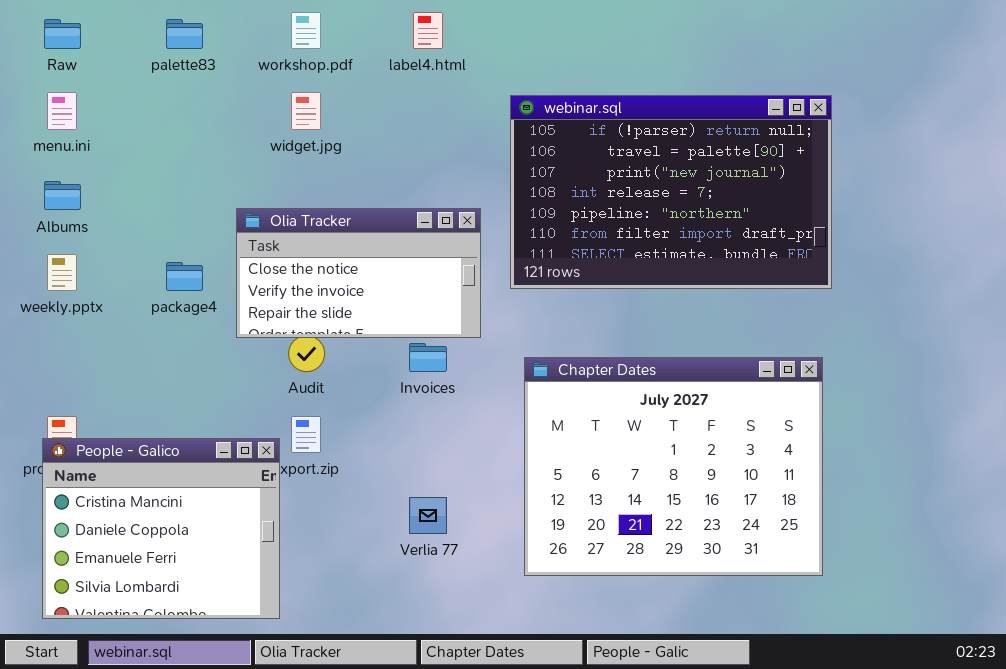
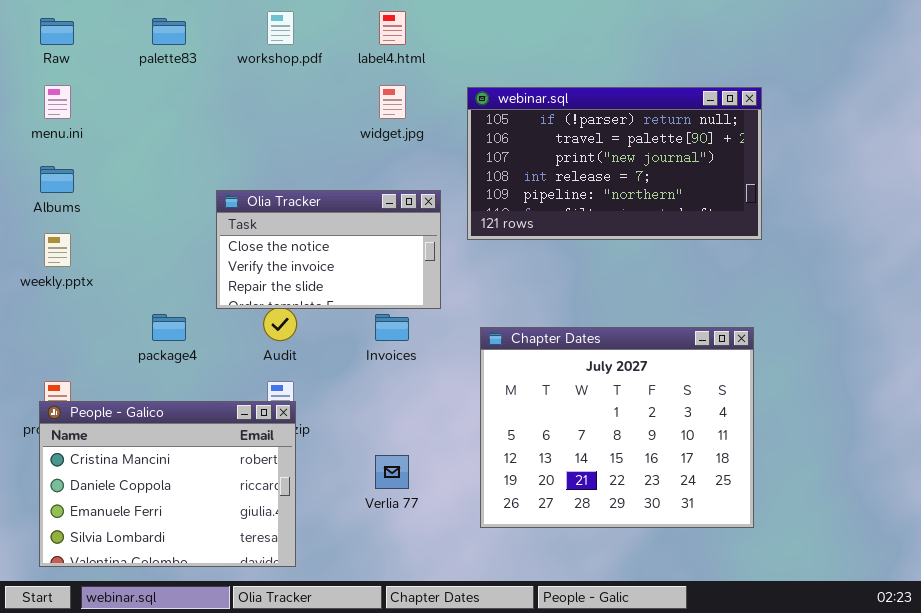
widget.jpg: [291,92,321,130] -> [379,85,406,119], moved
webinar.sql: [510,95,832,289] -> [467,87,762,240], resized
package4: [166,262,203,291] -> [152,314,186,341], moved
People - Galico: [42,438,280,619] -> [39,401,296,567], resized

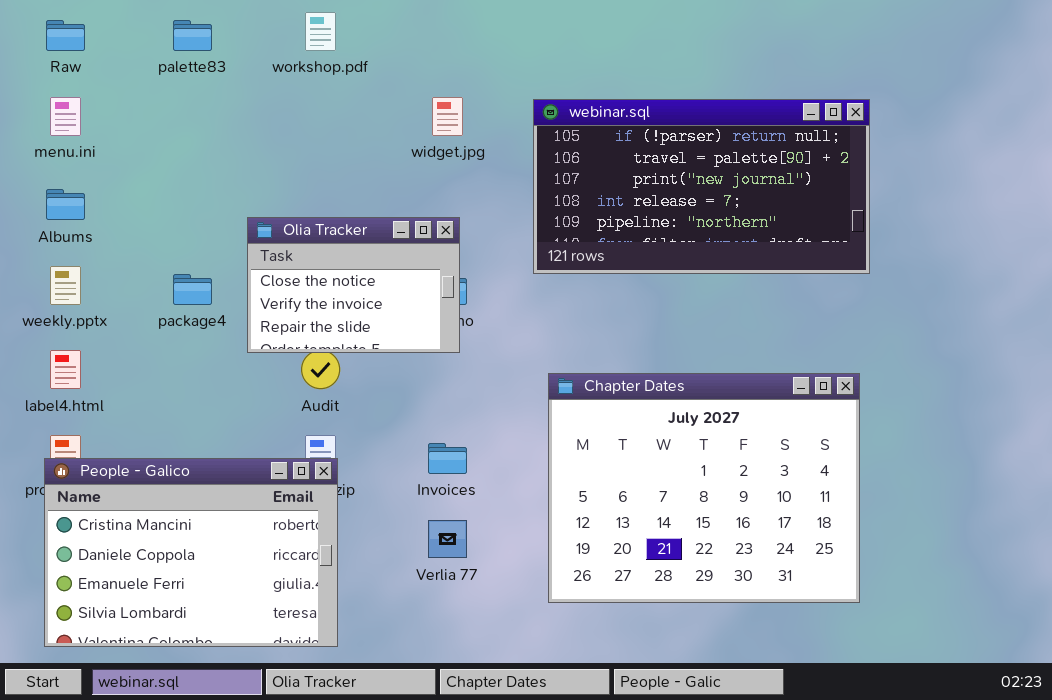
label4.html: [379,11,406,45] -> [50,350,81,389], moved
Olia Tracker: [216,190,441,309] -> [247,217,460,353], resized
package4: [152,314,186,341] -> [173,274,212,305], moved
Invoices: [375,314,409,341] -> [428,443,467,474], moved

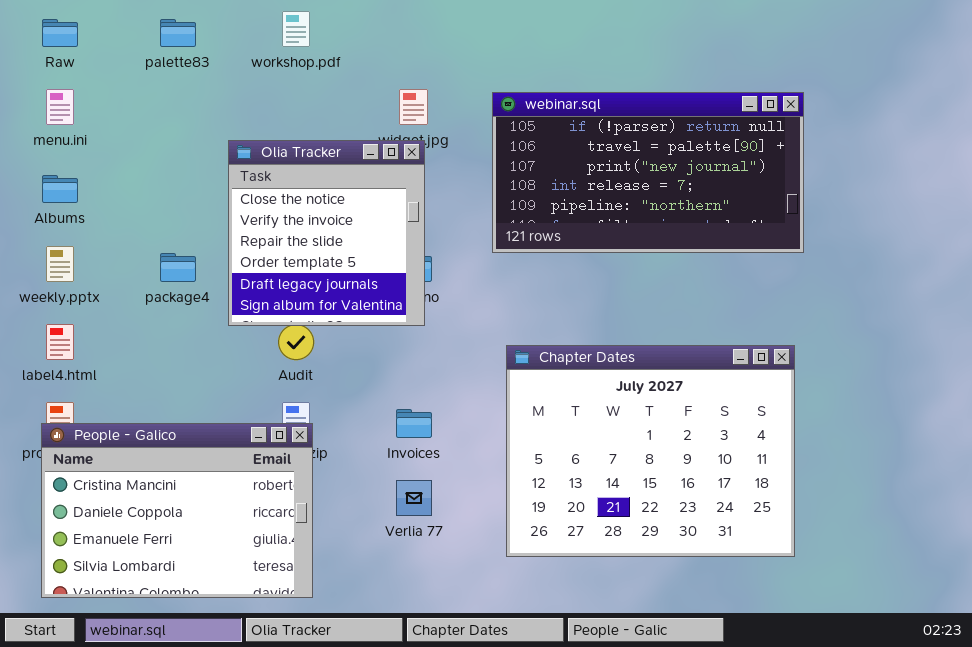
Olia Tracker: [247,217,460,353] -> [228,140,425,326], resized

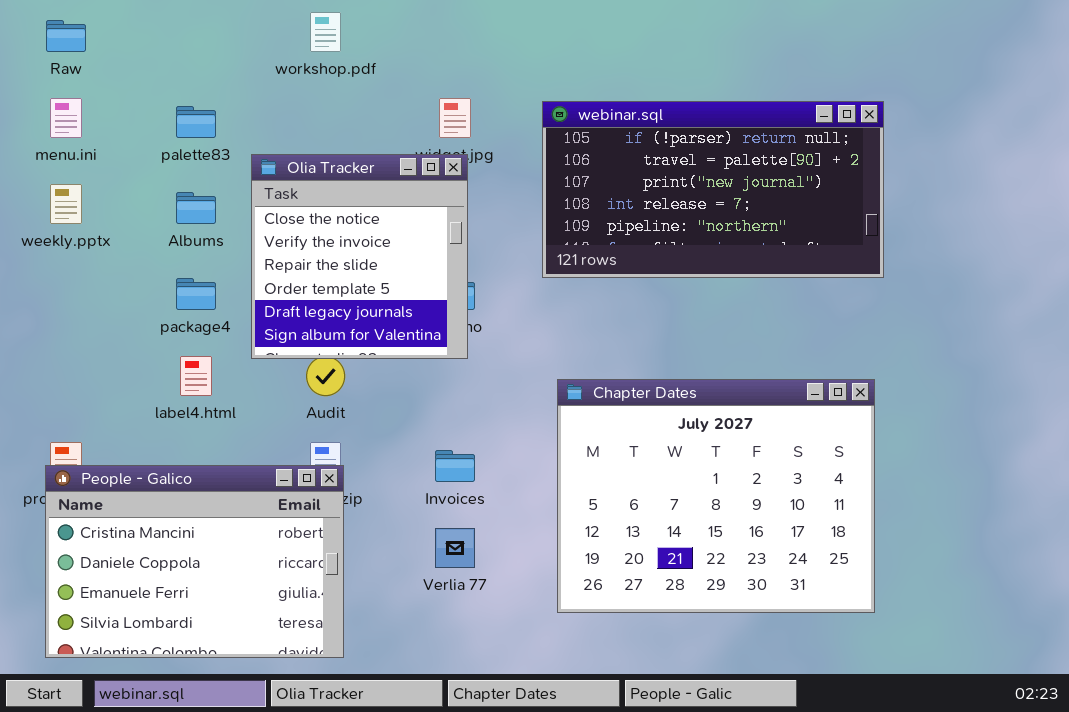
palette83: [160,19,196,47] -> [176,106,216,138], moved
Albums: [42,175,78,203] -> [176,192,216,224], moved
weekly.pptx: [46,246,74,282] -> [50,184,82,224], moved
label4.html: [46,324,74,360] -> [180,356,212,396], moved

